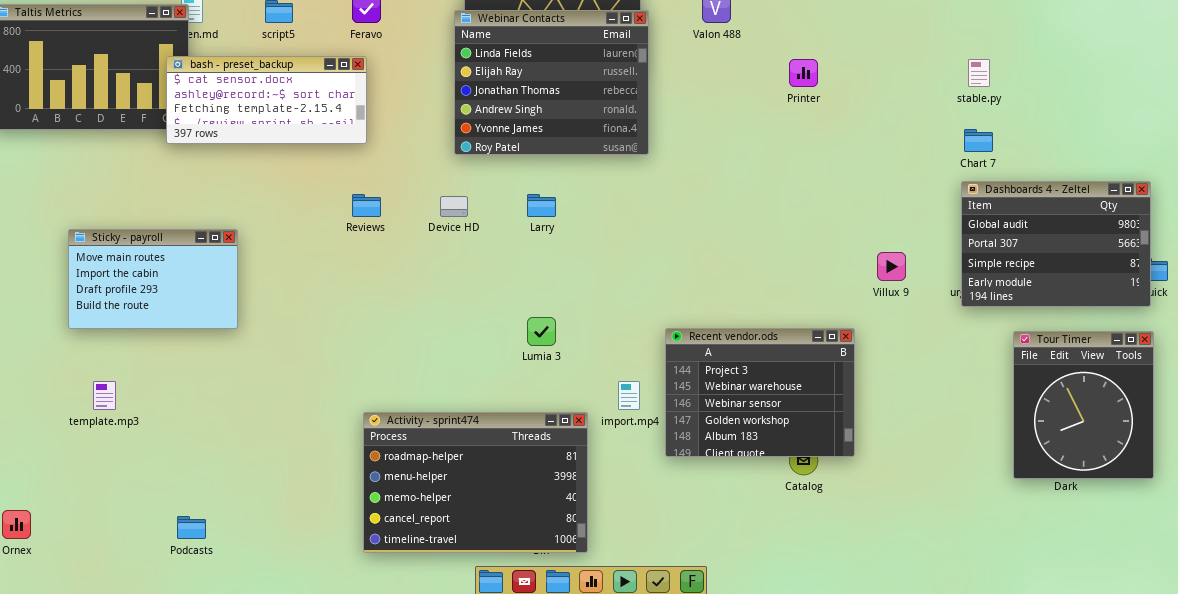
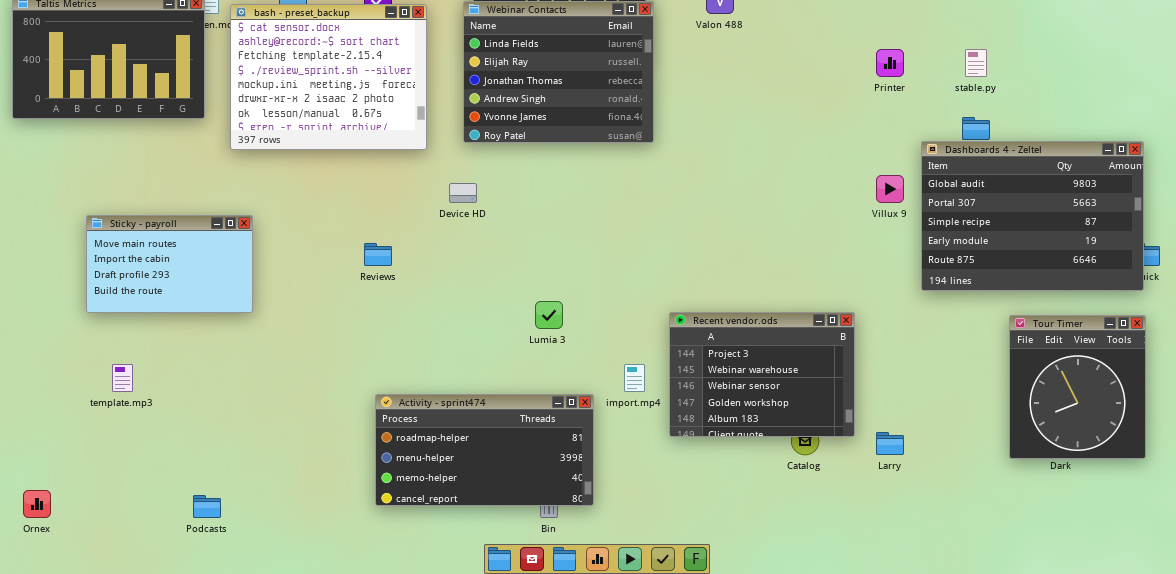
bash - preset_backup: [166,56,367,144] -> [230,4,427,150], moved, resized
Printer: [789,59,818,87] -> [876,49,904,77], moved
Dashboards 4 - Zeltel: [961,181,1151,307] -> [921,141,1144,291], resized
Reviews: [352,194,381,217] -> [364,243,392,266], moved
Larry: [527,194,556,217] -> [876,432,904,455], moved
Villux 9: [877,252,906,281] -> [876,175,904,203], moved
Activity - sprint474: [363,412,588,553] -> [375,394,594,506], resized

